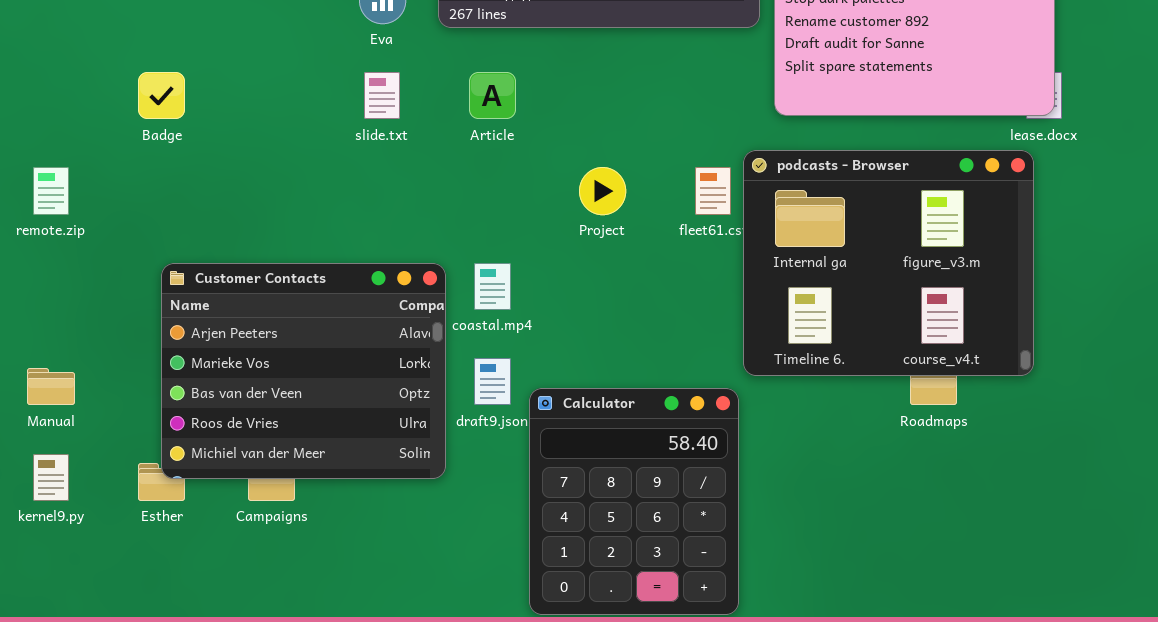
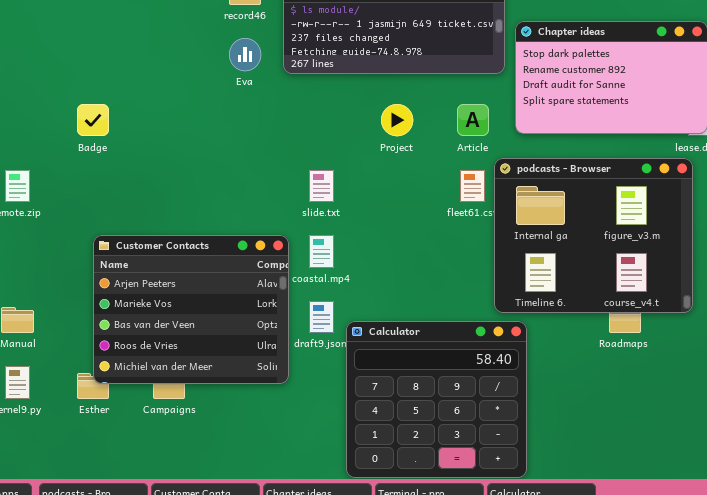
slide.txt: [364,72,400,119] -> [309,170,334,202], moved
Article: [469,72,516,119] -> [457,104,489,136], moved
Project: [579,167,626,215] -> [381,104,413,136], moved
Calculator: [529,388,739,615] -> [346,321,527,478], resized

